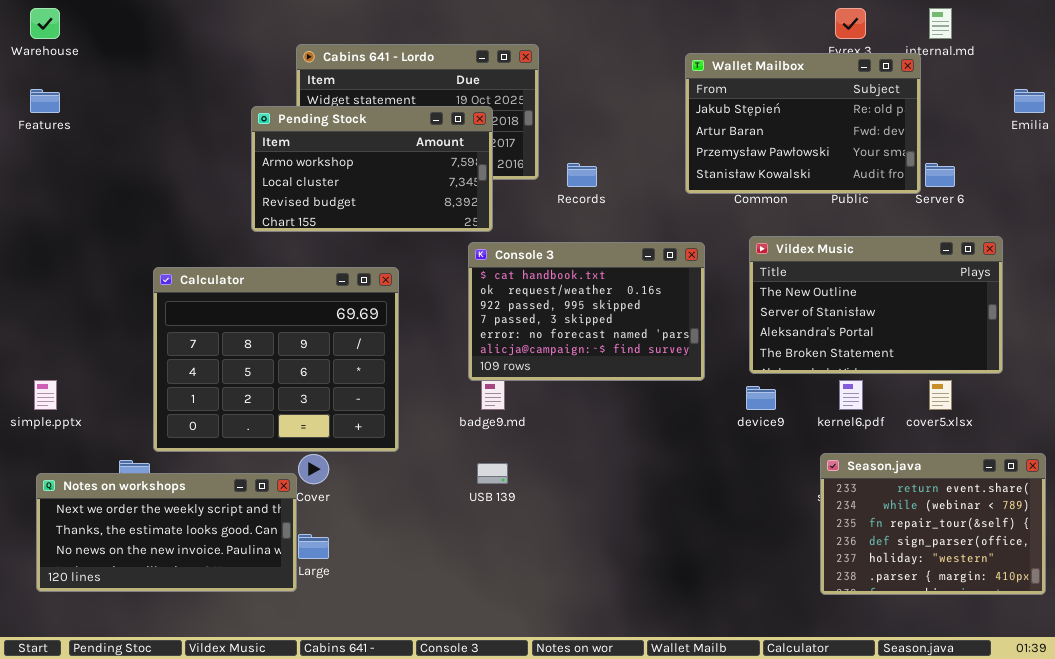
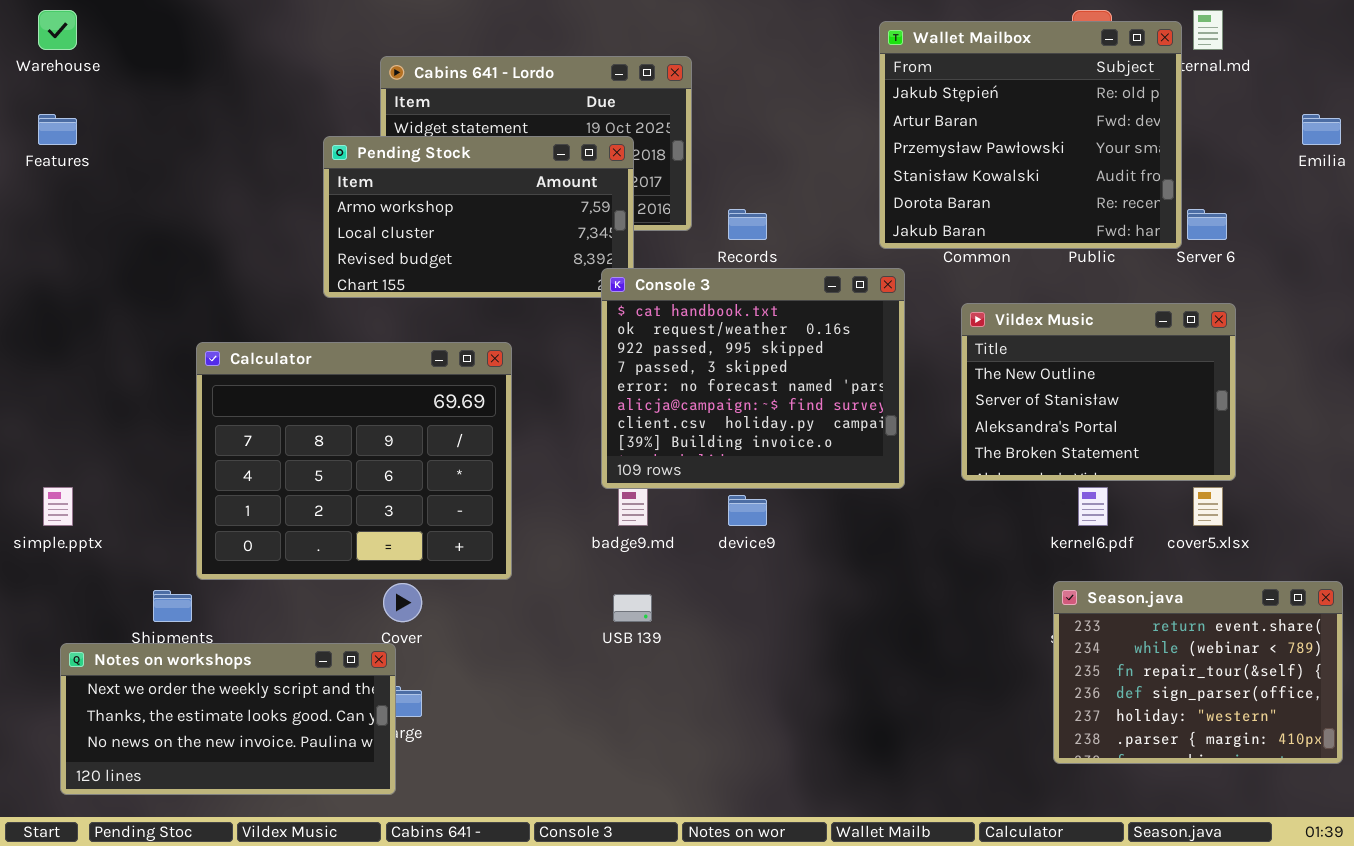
Wallet Mailbox: [685,53,921,194] -> [879,21,1182,249], resized
Vildex Music: [749,236,1003,374] -> [961,303,1236,481], resized
Console 3: [468,242,705,381] -> [601,268,905,489], resized
device9: [746,386,776,410] -> [728,495,767,526], moved
Notes on workshops: [36,473,297,592] -> [60,643,396,795], moved

